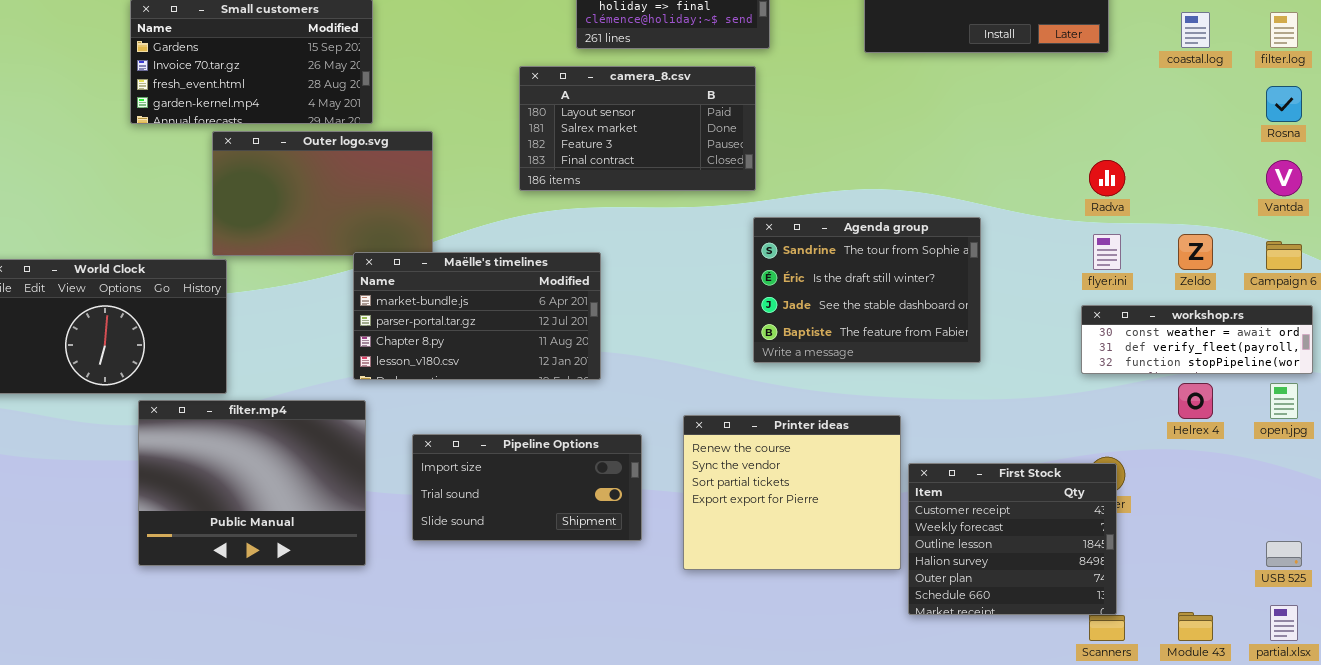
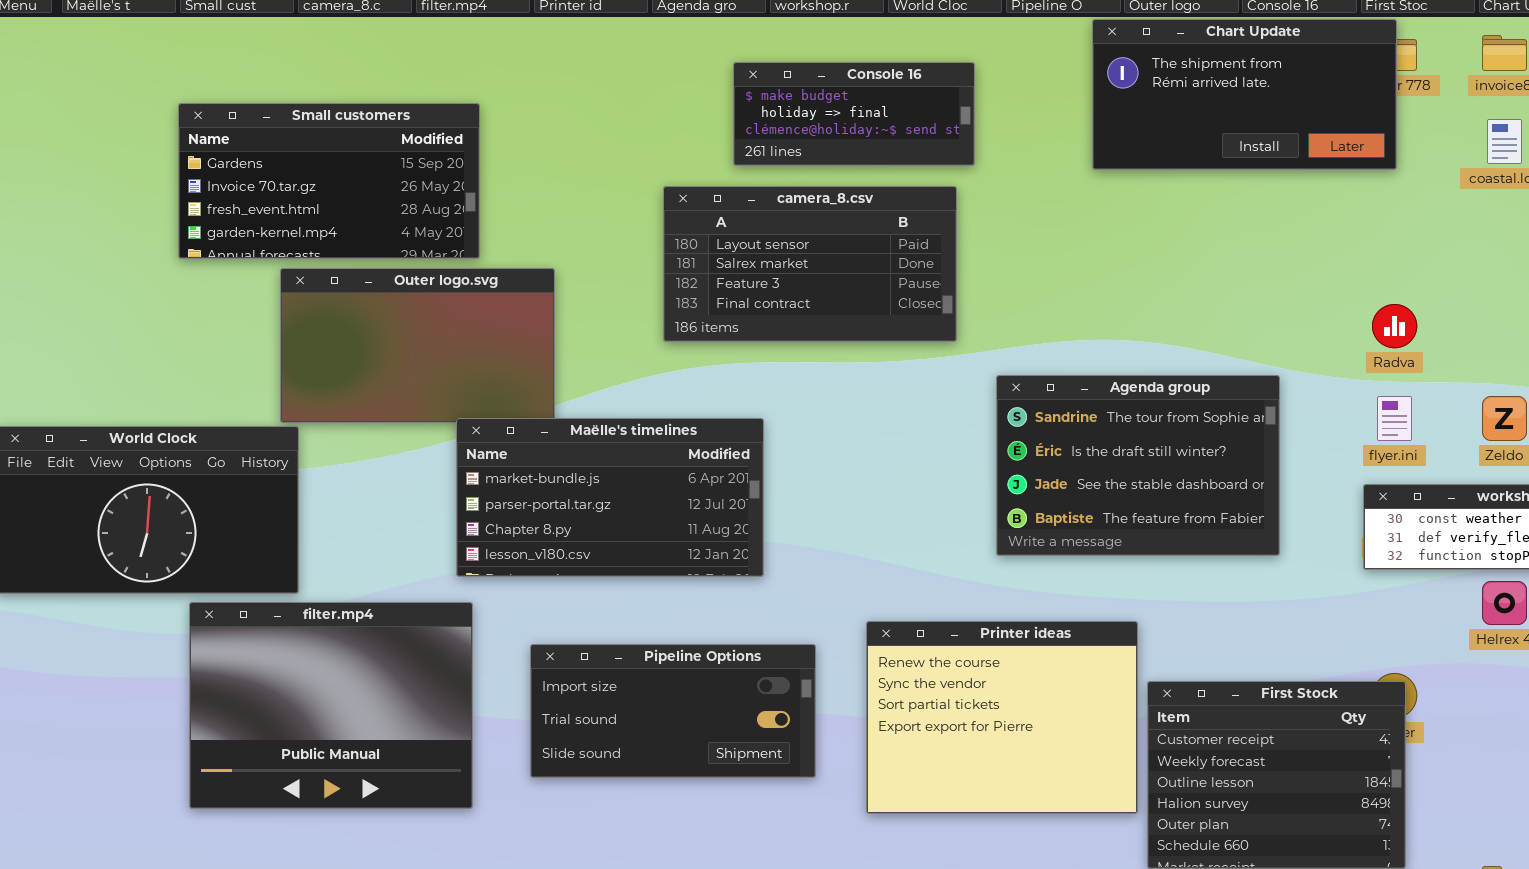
Agenda group: [753,217,981,363] -> [996,375,1280,556], moved

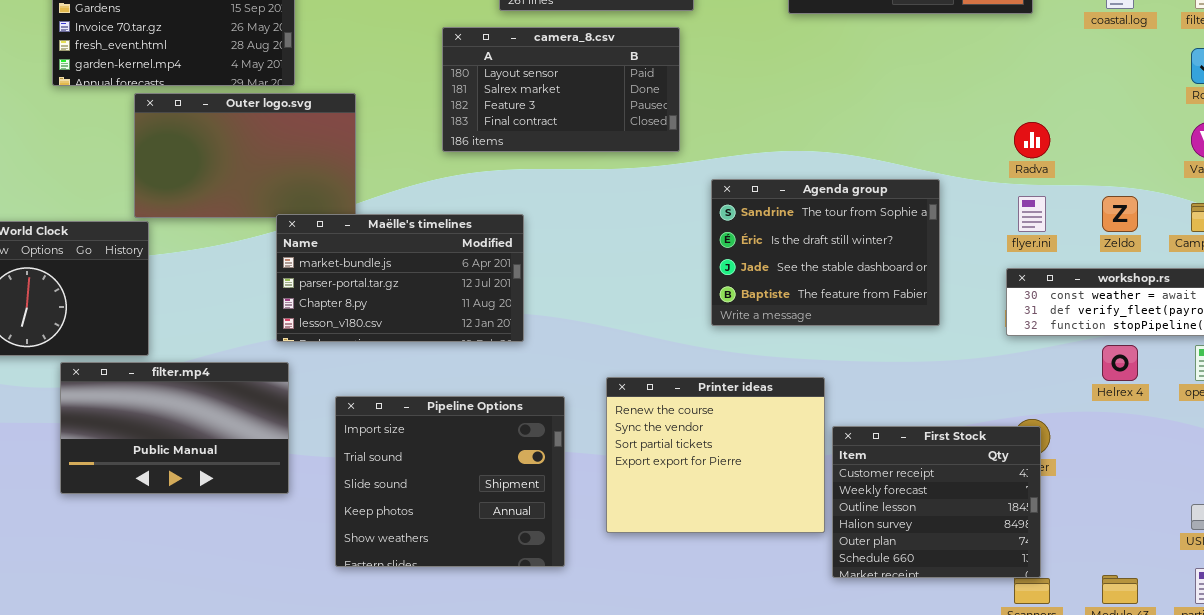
filter.mp4: [189,602,473,809] -> [60,362,289,494], resized
Pipeline Options: [530,644,816,778] -> [335,396,565,567], resized

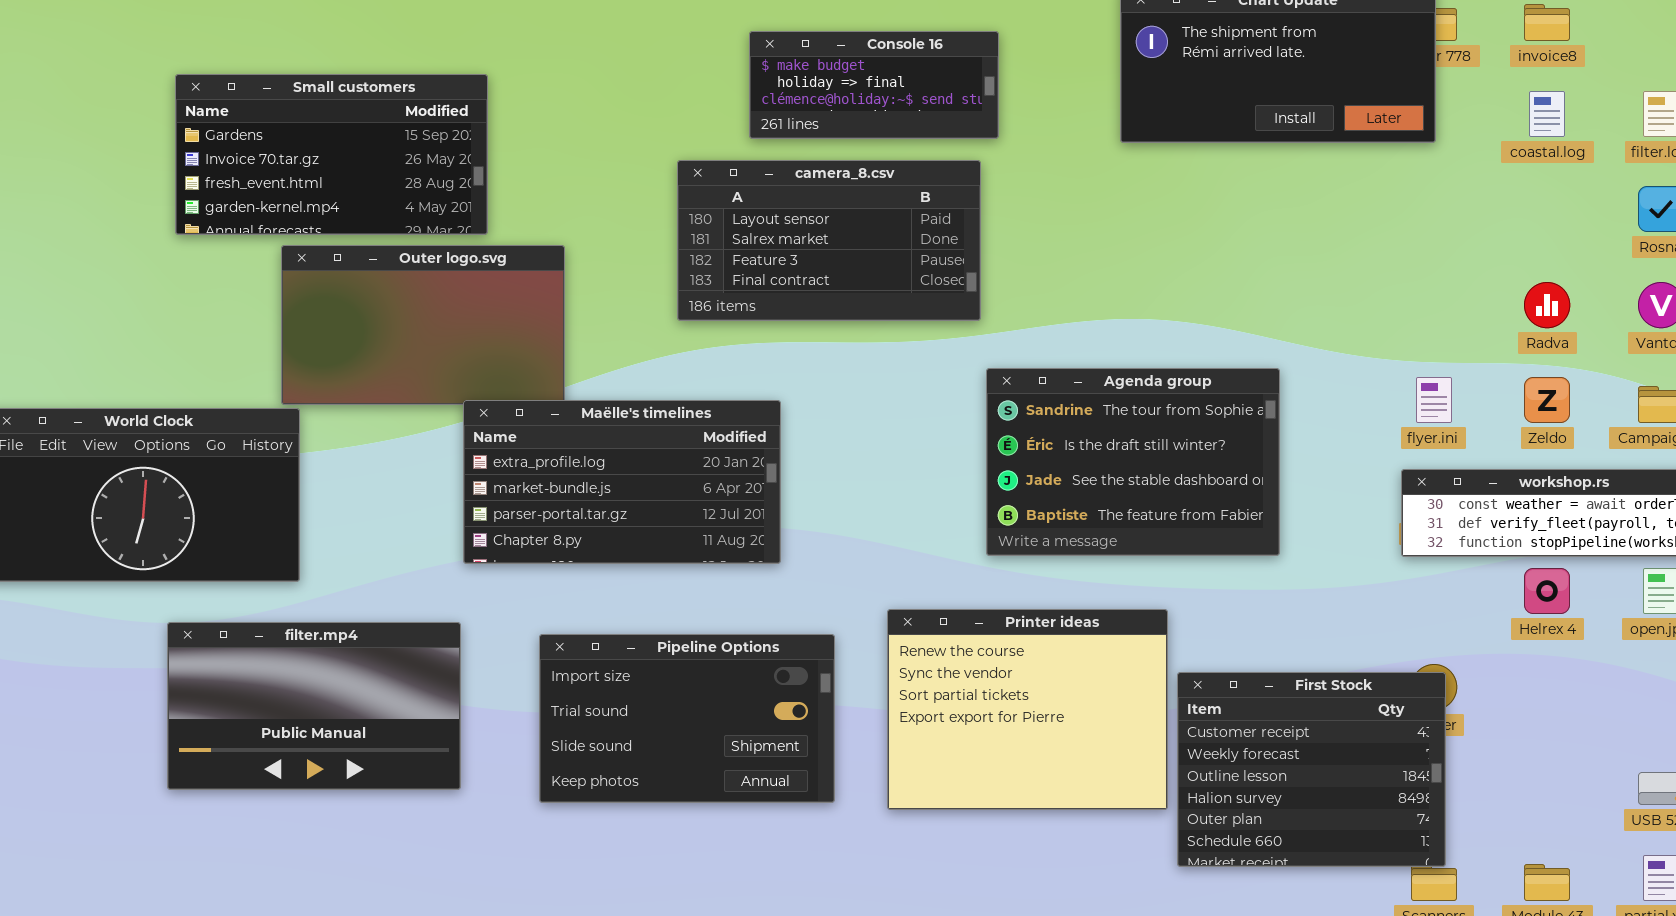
Radva: [1014,122,1050,158] -> [1524,282,1570,328], moved
Agenda group: [711,179,940,326] -> [986,368,1280,556], moved
Maëlle's timelines: [276,214,524,342] -> [463,400,781,564], scrolled up 1 row
filter.mp4: [60,362,289,494] -> [167,622,461,790], moved
Pipeline Options: [335,396,565,567] -> [539,634,835,803], resized

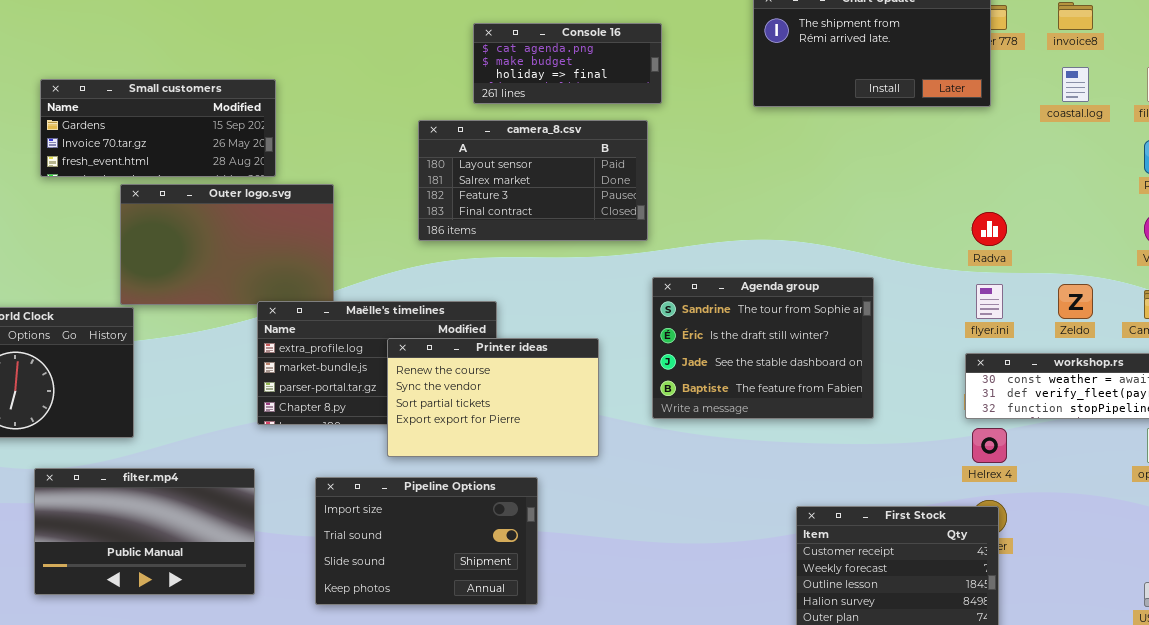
Console 16: [749,31,999,139] -> [473,23,662,104], scrolled up 1 row
Small customers: [175,74,488,235] -> [40,79,276,177], resized
Radva: [1524,282,1570,328] -> [972,212,1007,246], moved
Helrex 4: [1524,568,1570,614] -> [972,428,1007,463], moved
Printer ideas: [887,609,1168,810] -> [387,338,599,457], moved, resized

